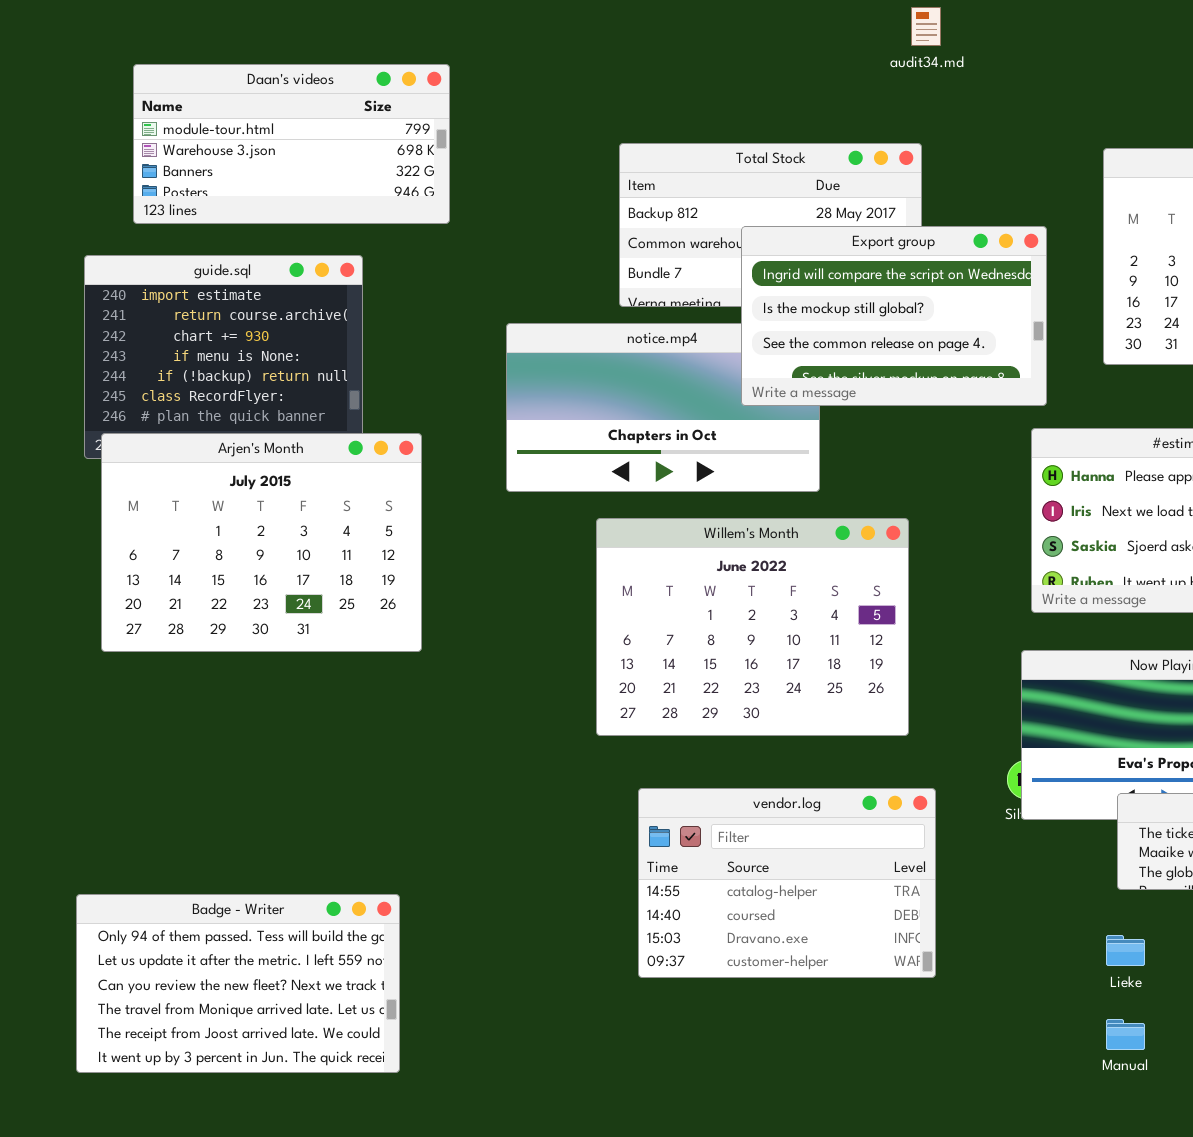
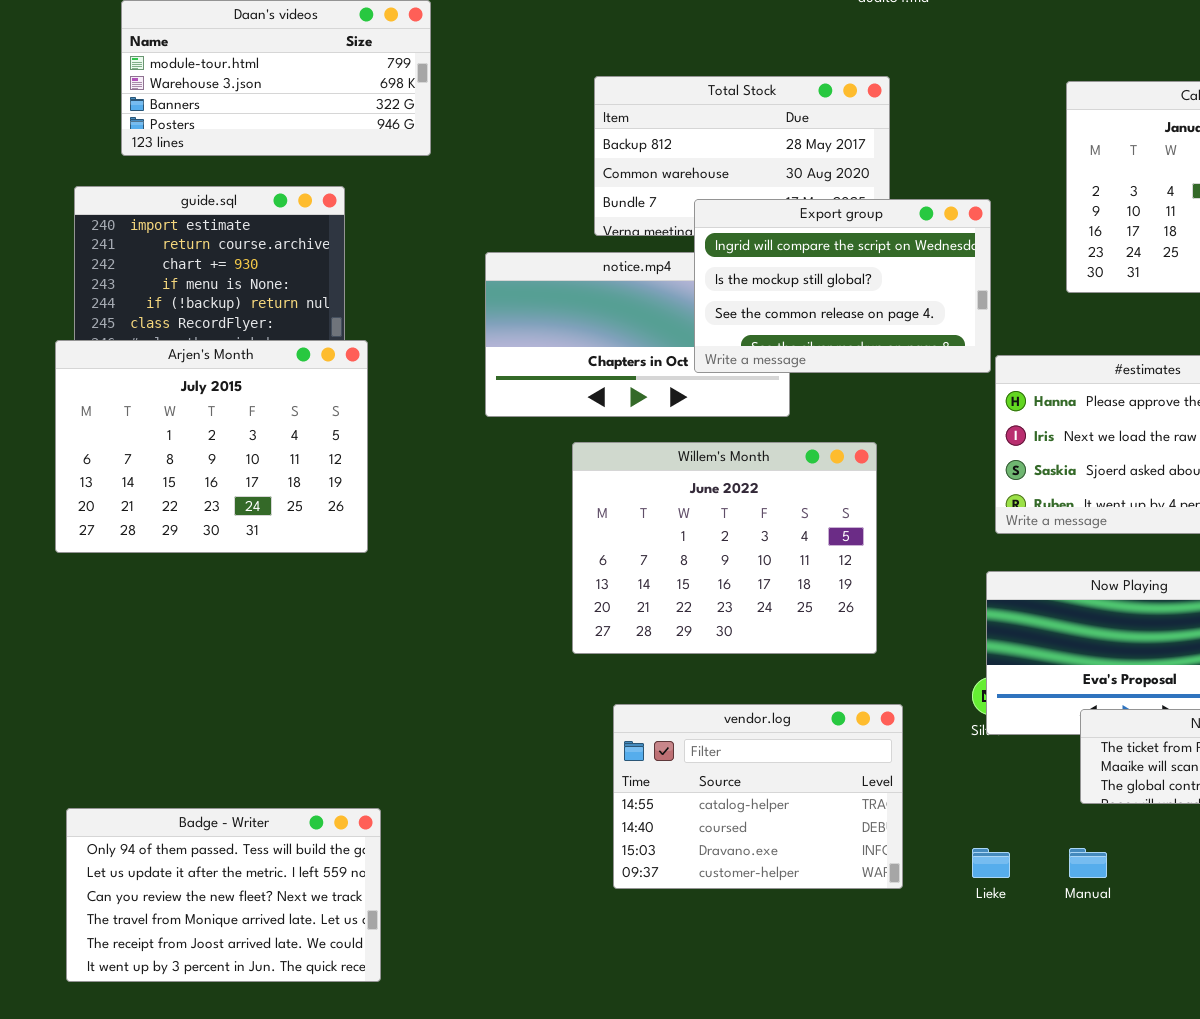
Export group: [741,226,1047,406] -> [694,199,991,373], moved
Arjen's Month: [101,433,422,652] -> [55,340,368,553], moved
Lieke: [1106,935,1145,966] -> [972,848,1010,878], moved
Manual: [1106,1019,1145,1050] -> [1069,848,1107,878], moved

